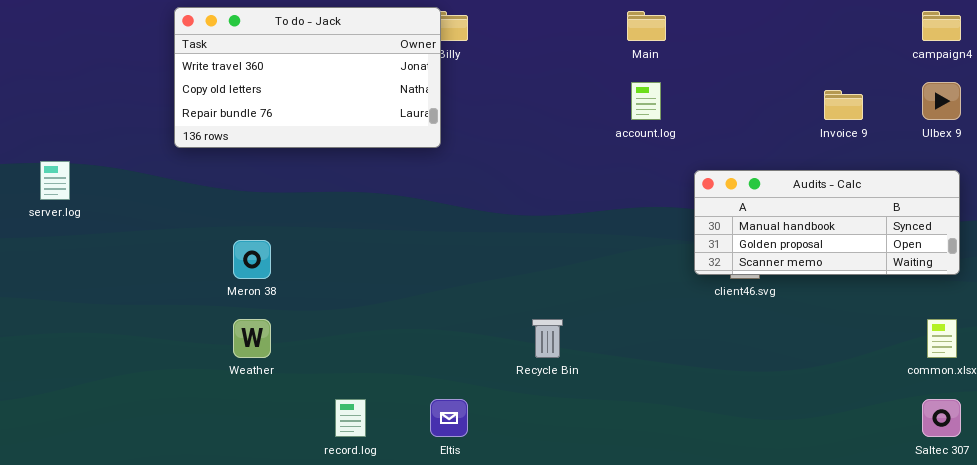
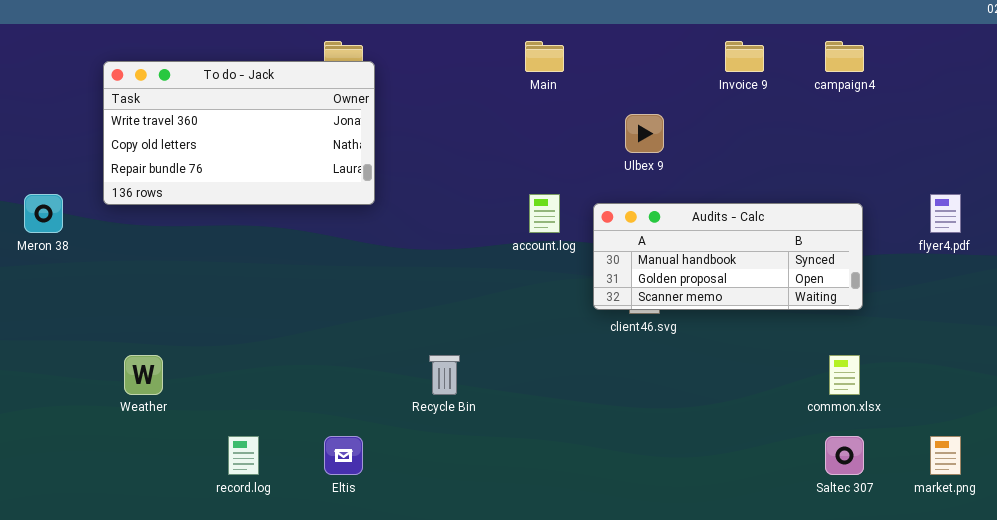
To do - Jack: [174,7,441,148] -> [103,61,375,205], moved
account.log: [631,82,661,120] -> [529,194,560,233], moved
Ulbex 9: [922,82,961,120] -> [625,114,664,153], moved
Invoice 9: [824,90,863,120] -> [725,41,764,72], moved
Meron 38: [233,240,271,279] -> [24,194,63,233], moved

